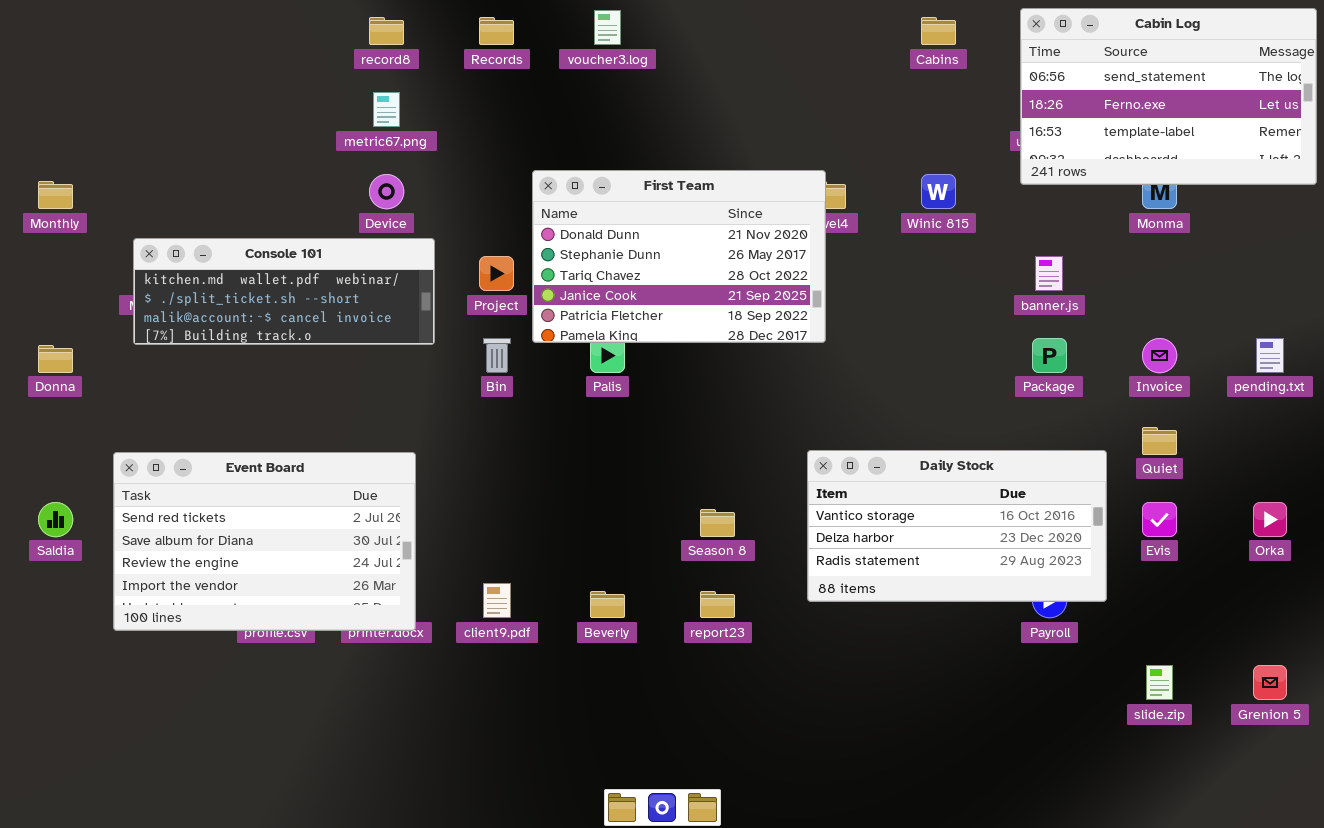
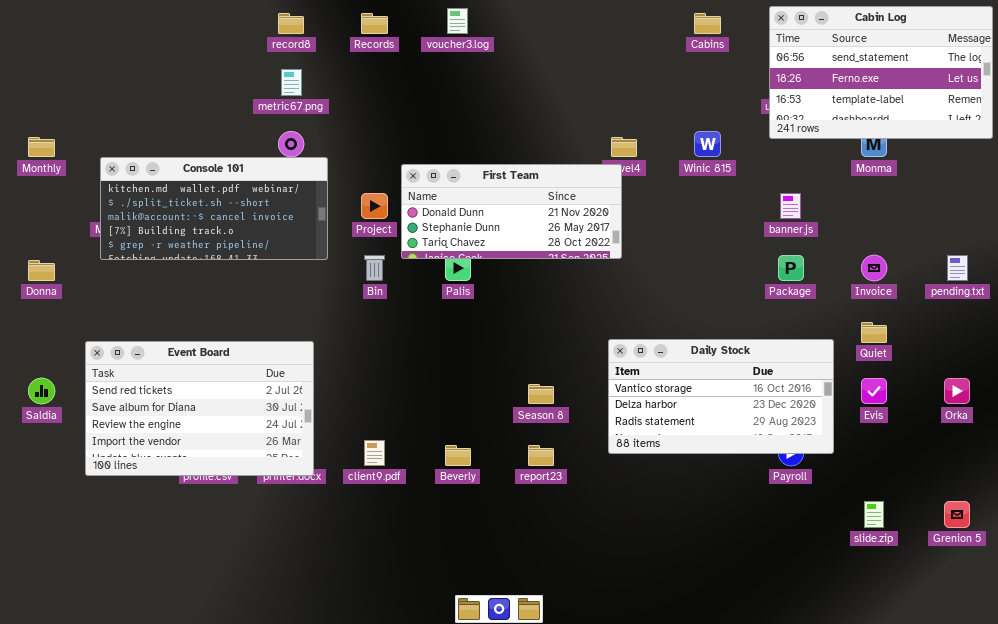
First Team: [532,170,826,343] -> [401,164,622,259], resized
Console 101: [133,238,435,345] -> [100,157,328,260], resized

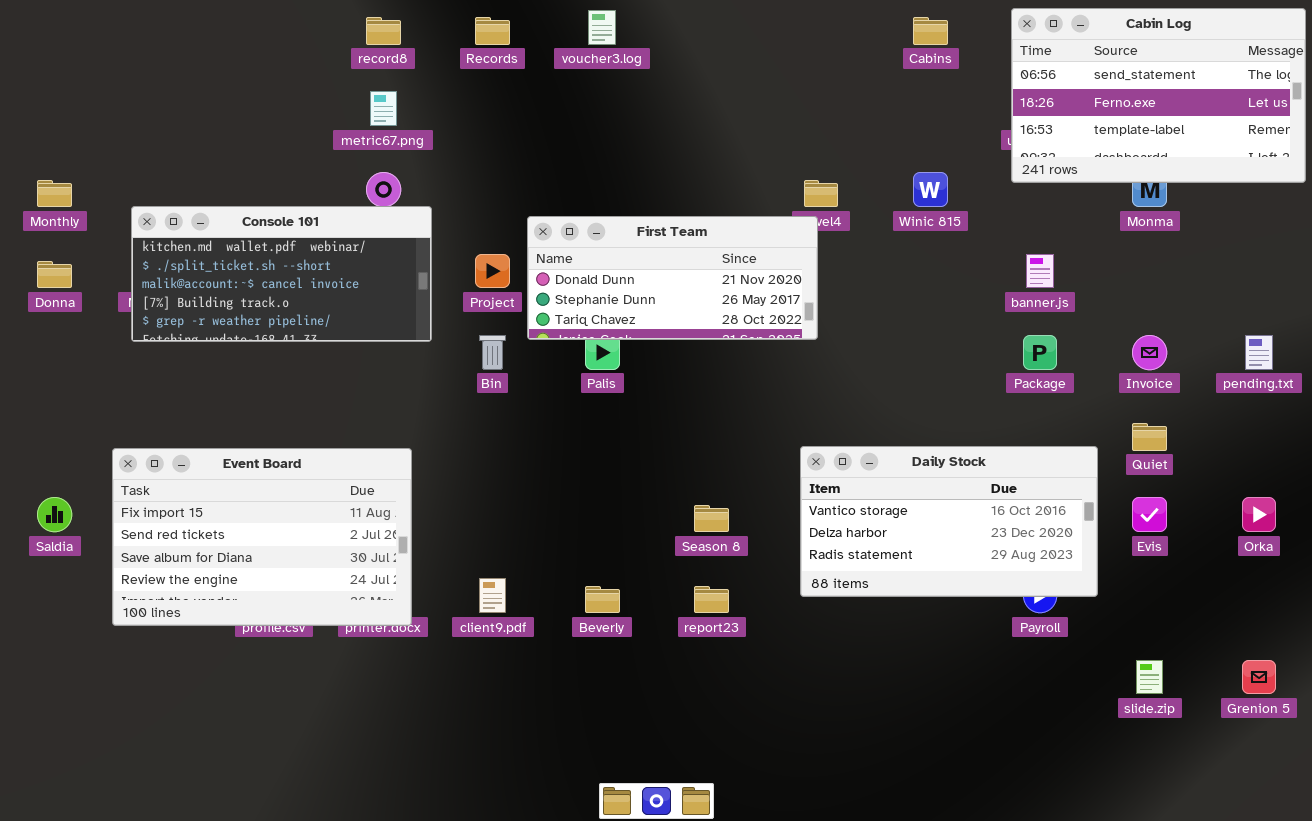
Donna: [28,260,55,281] -> [37,261,72,288], moved
Event Board: [85,341,314,476] -> [112,448,412,626], scrolled up 1 row

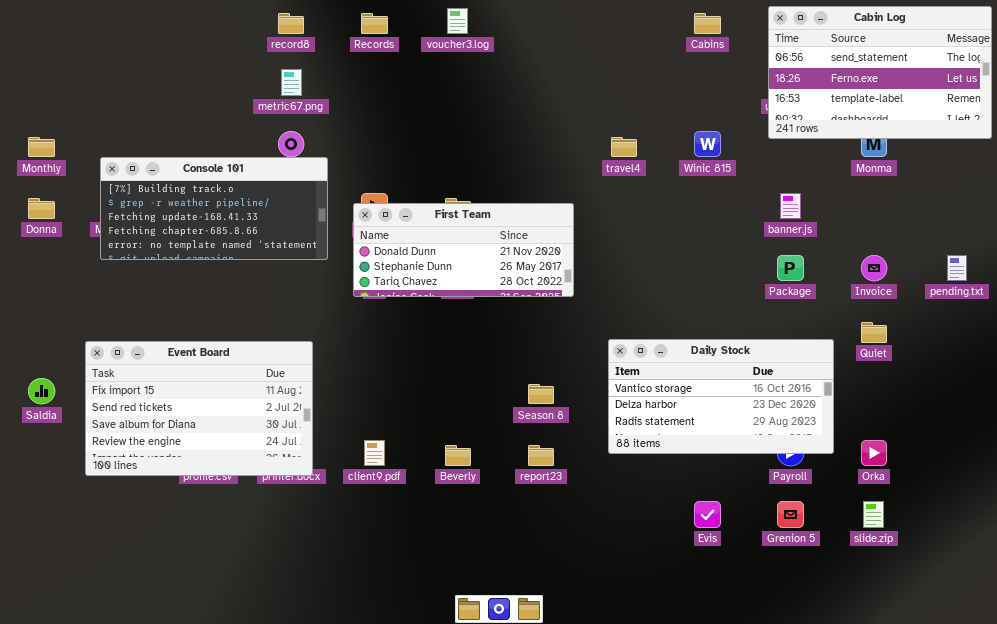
Console 101: [131,206,432,342] -> [100,157,328,260], scrolled down 3 rows
First Team: [527,216,818,340] -> [353,203,574,297], moved
Evis: [1132,497,1167,532] -> [694,501,721,528], moved
Orka: [1242,497,1276,532] -> [861,440,887,466], moved
Grenion 5: [1242,660,1276,694] -> [777,501,804,528], moved

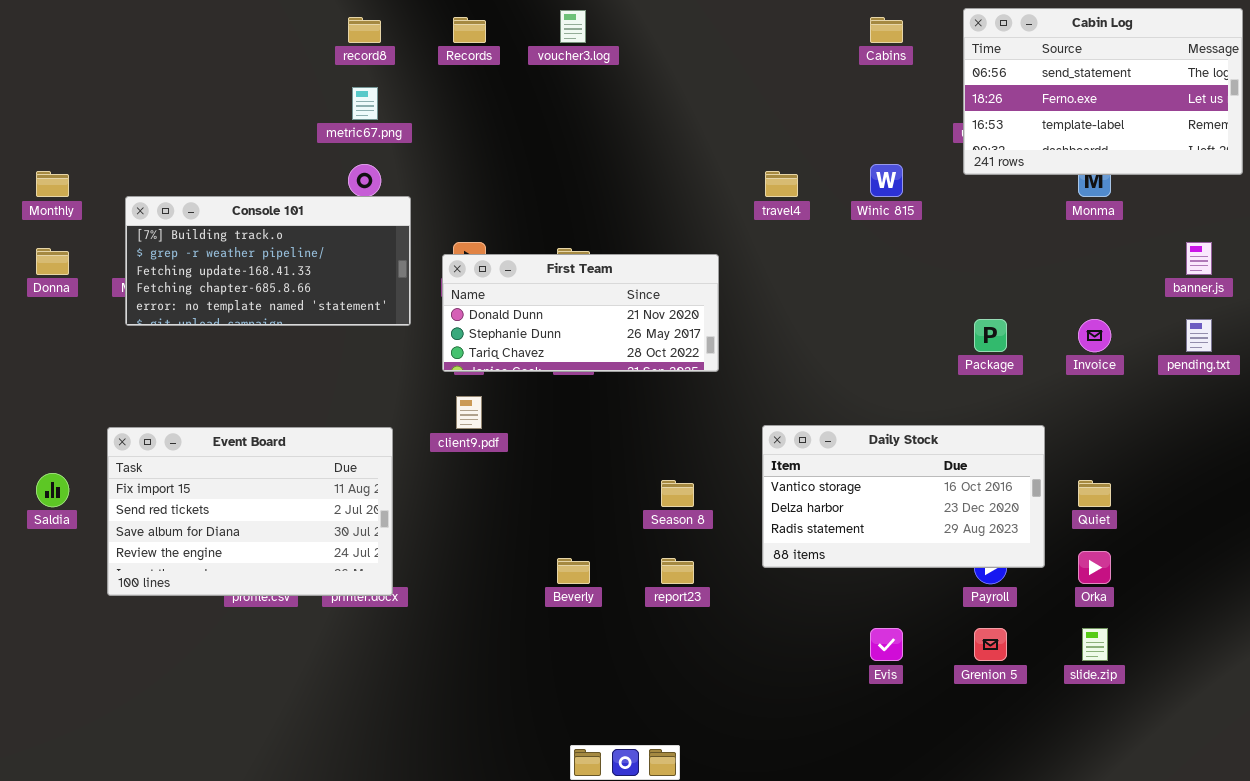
banner.js: [780,193,801,219] -> [1186,242,1212,275], moved
Quiet: [861,322,887,343] -> [1078,480,1111,507], moved
client9.pdf: [364,440,385,466] -> [456,396,482,429], moved

